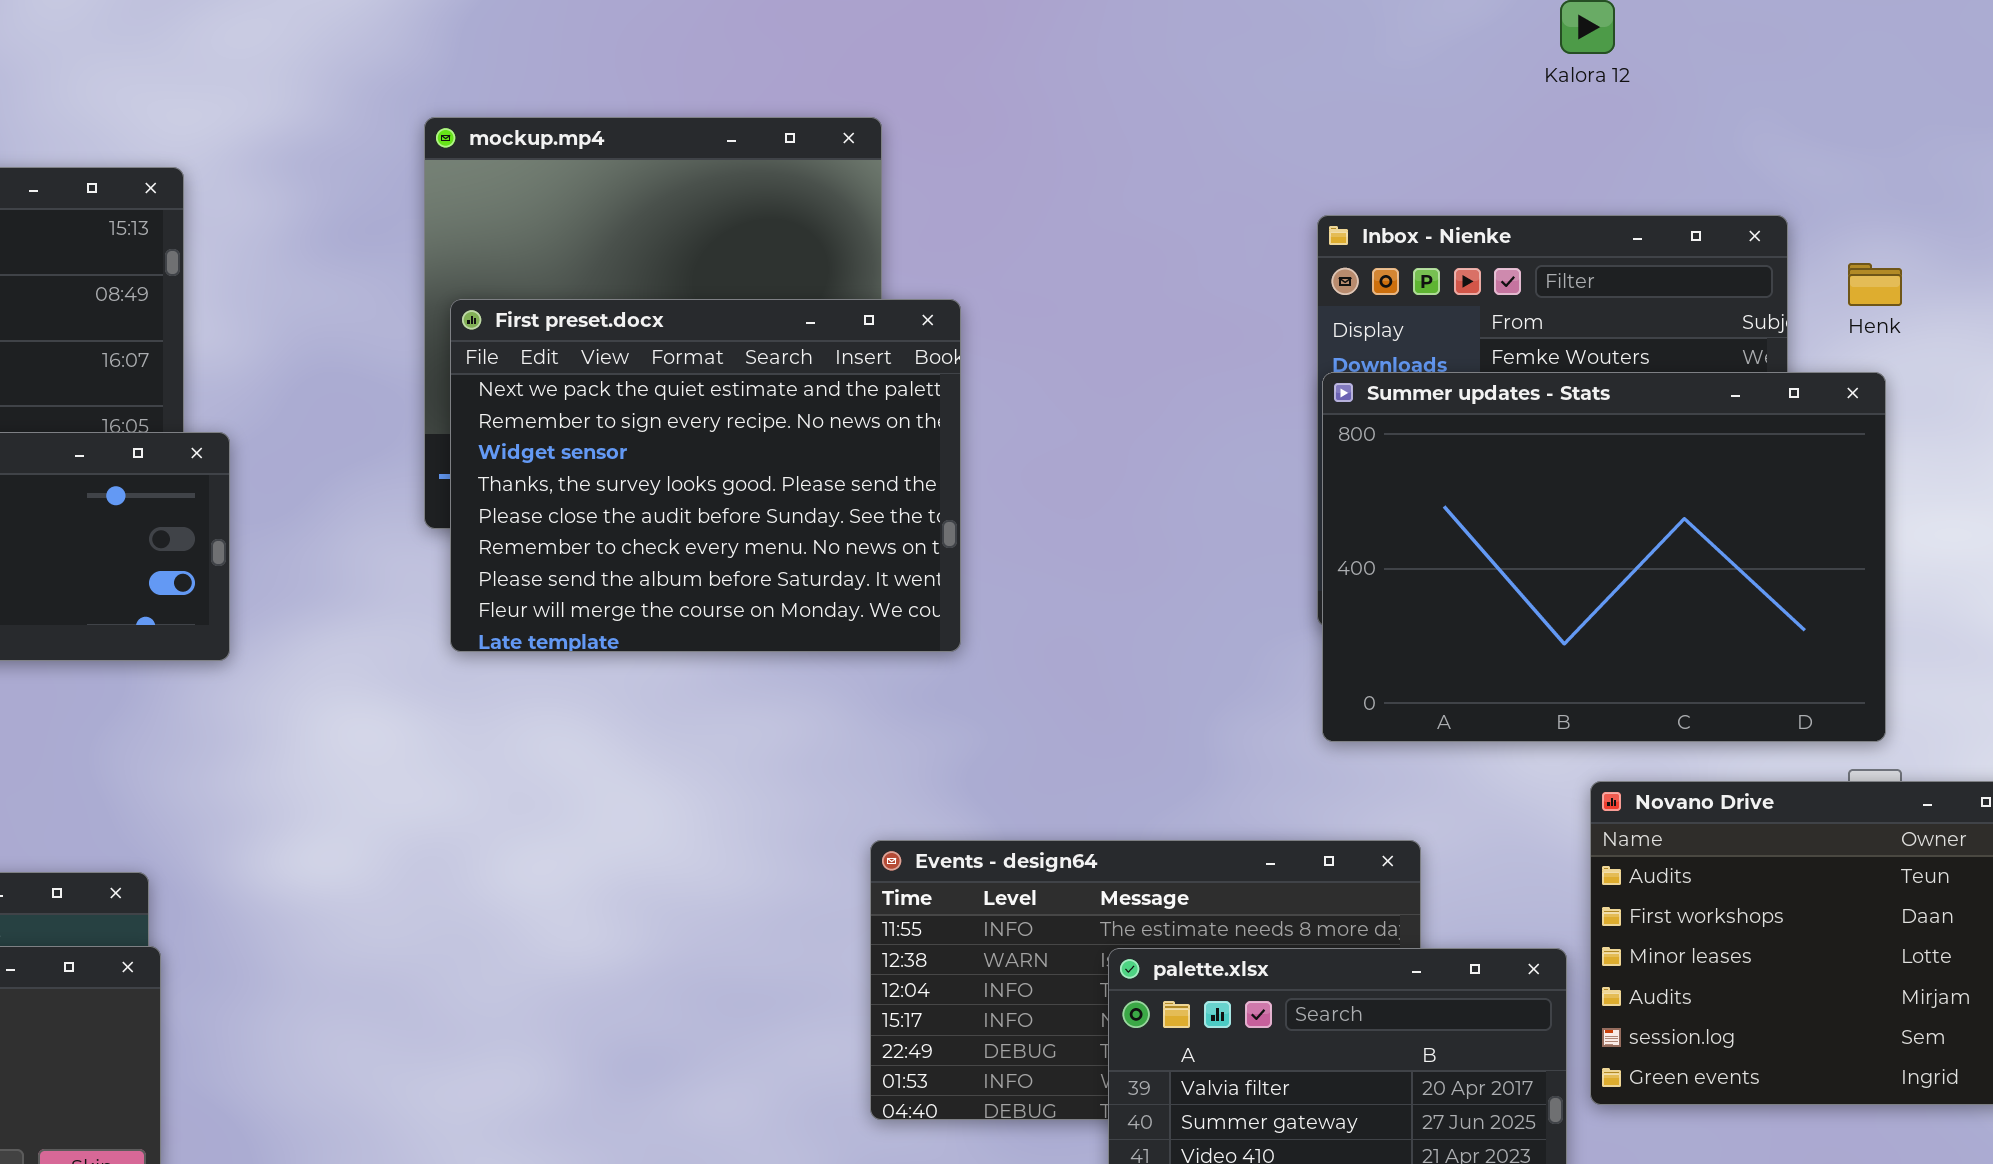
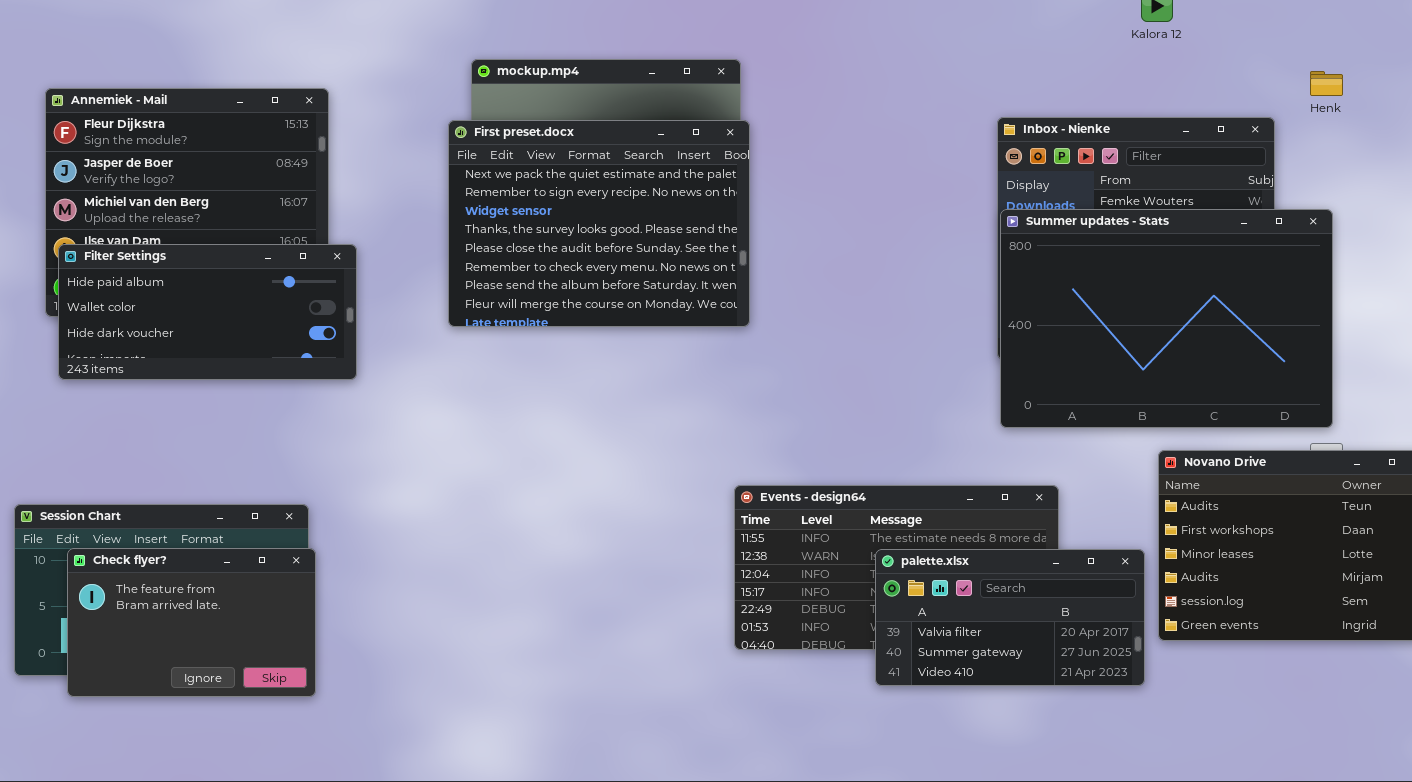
Henk: [1848,263,1902,306] -> [1310,71,1343,96], moved
First preset.docx: [450,299,961,652] -> [448,120,750,327], moved

